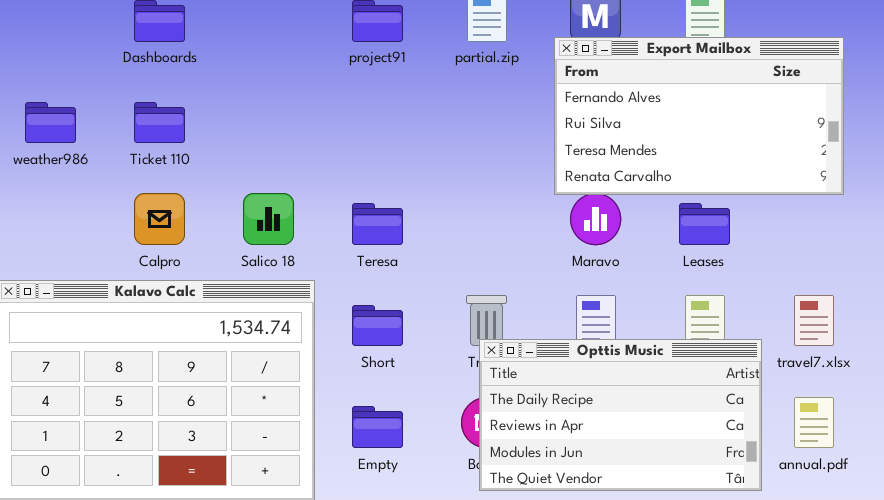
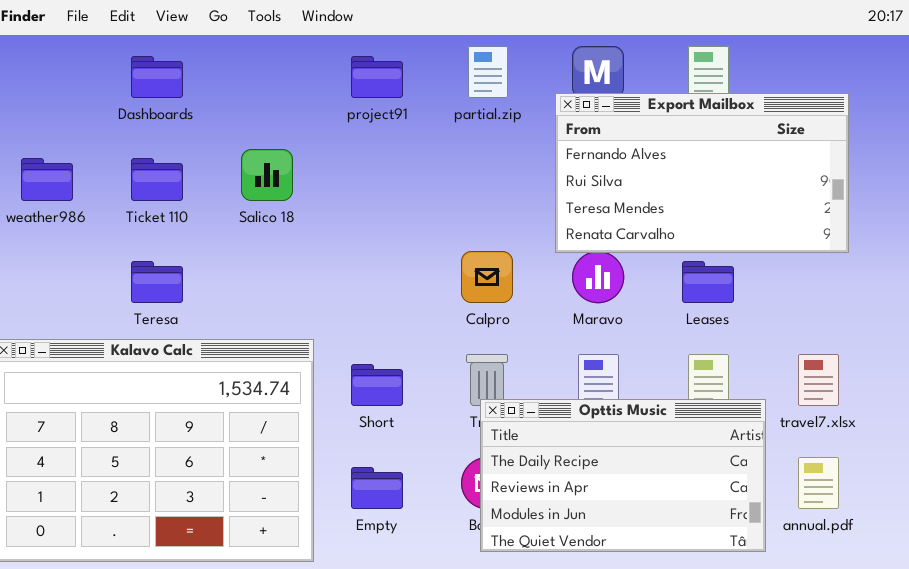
Calpro: [134,193,185,245] -> [461,251,513,303], moved
Salico 18: [243,193,294,245] -> [241,149,293,201], moved
Teresa: [352,203,403,245] -> [131,261,183,303], moved

